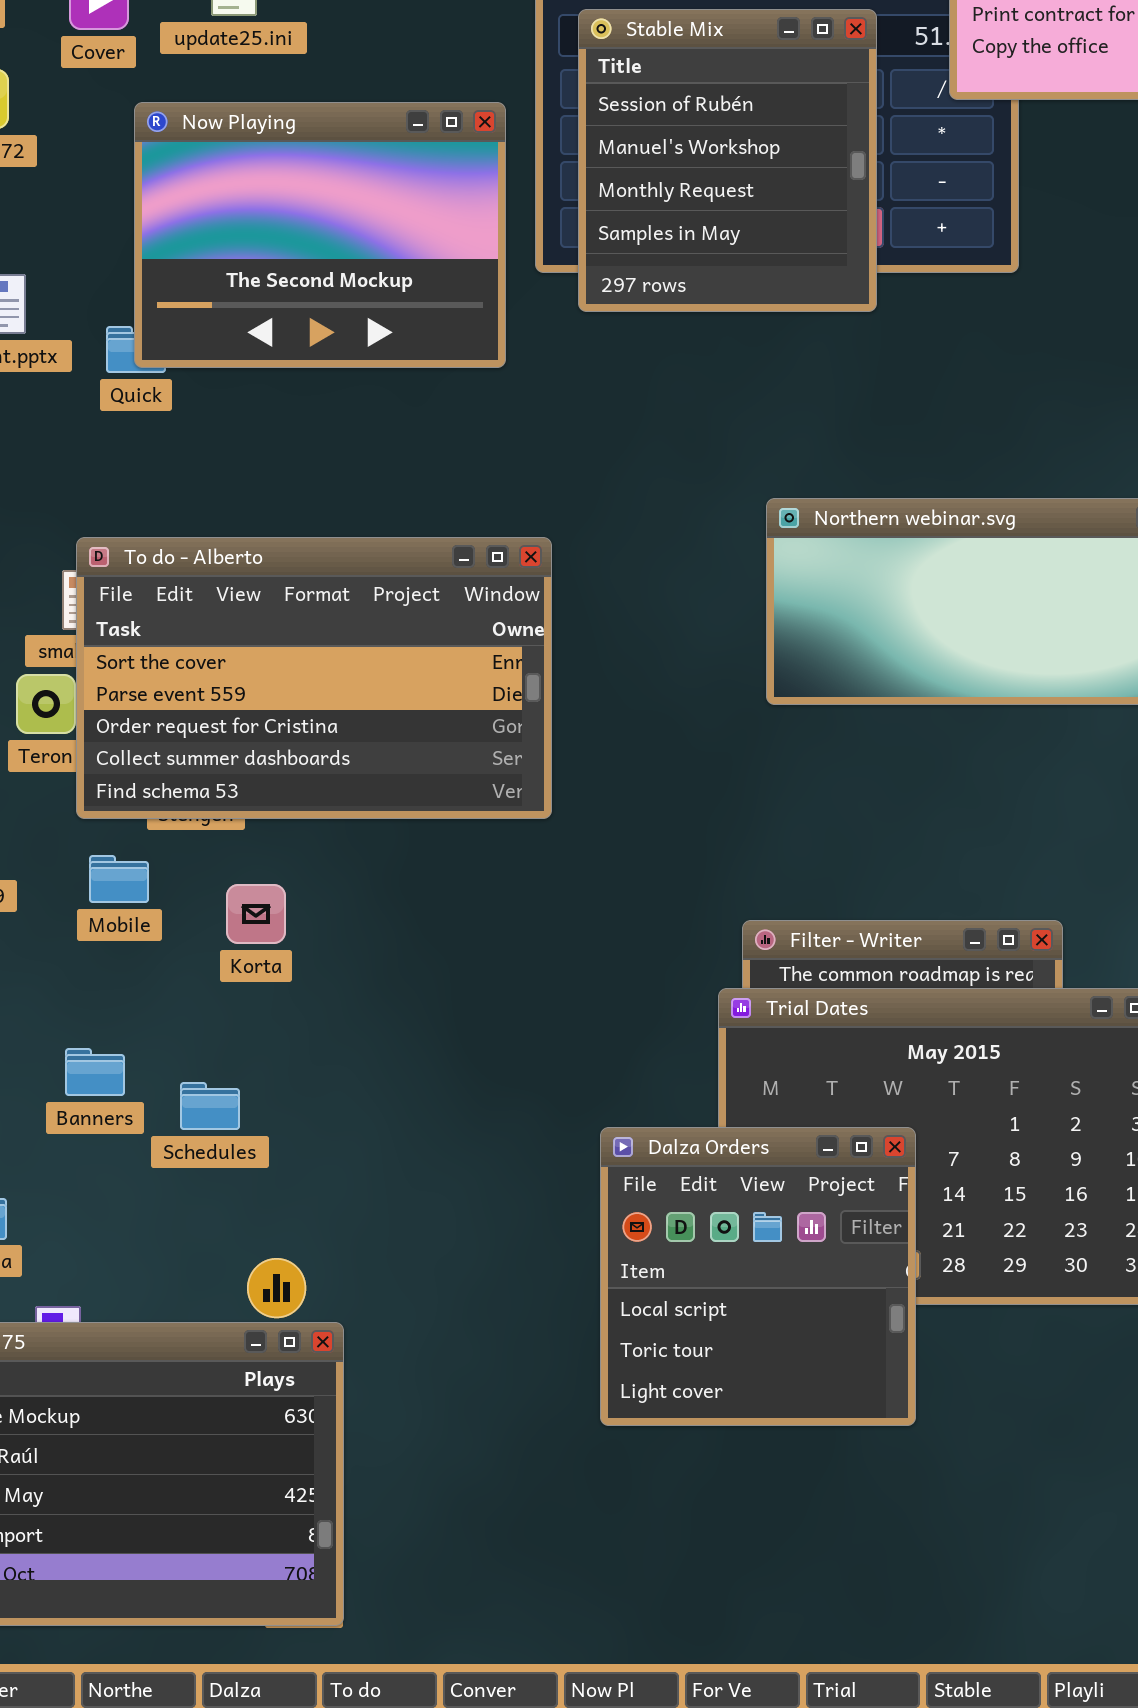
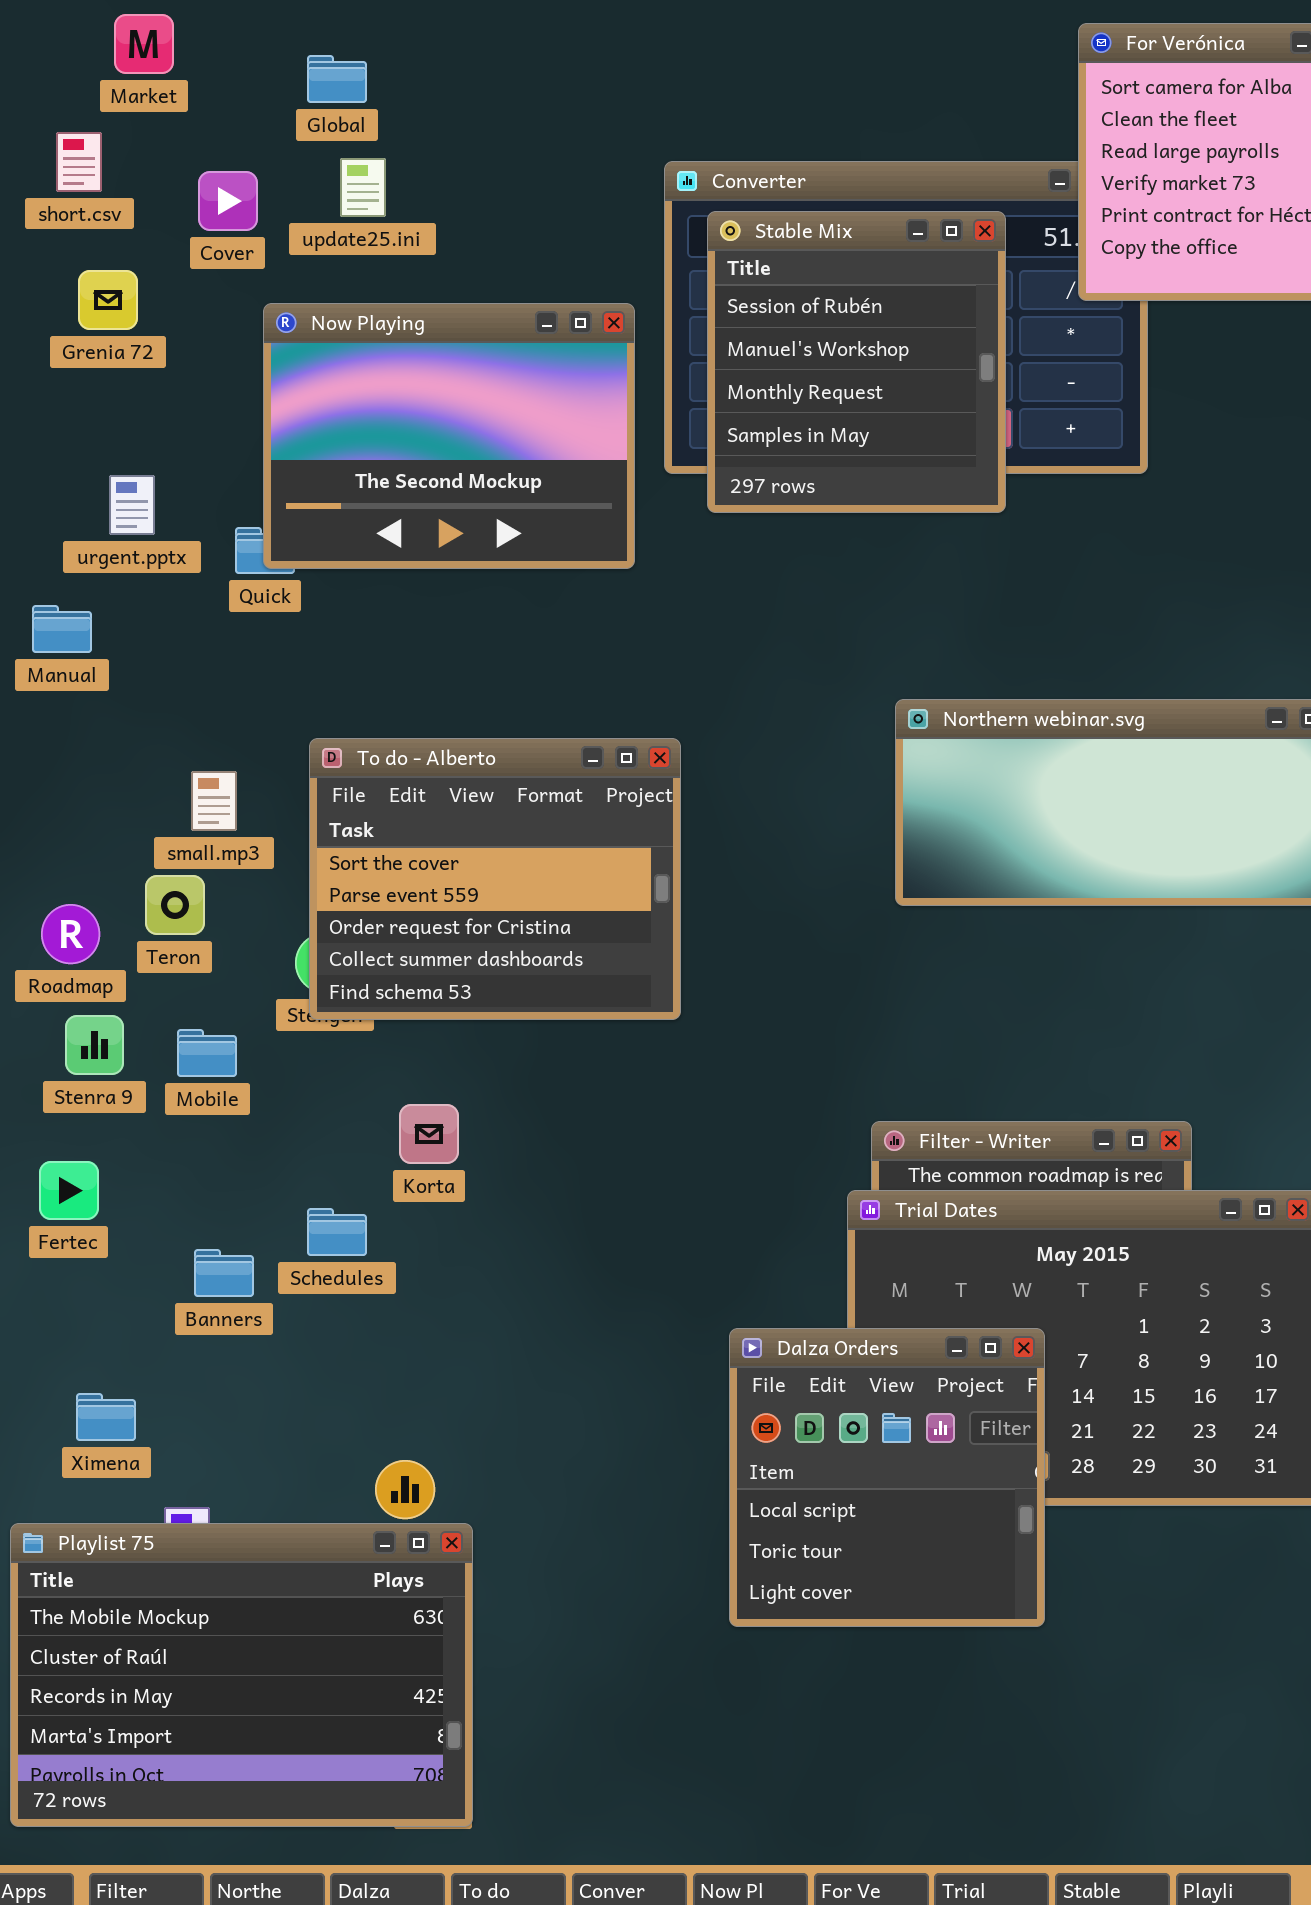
To do - Alberto: [76,537,552,819] -> [309,738,681,1020], resized
Mobile: [89,855,149,903] -> [177,1029,237,1077], moved
Korta: [226,884,286,944] -> [399,1104,459,1164], moved
Schedules: [180,1082,240,1130] -> [307,1208,367,1256], moved

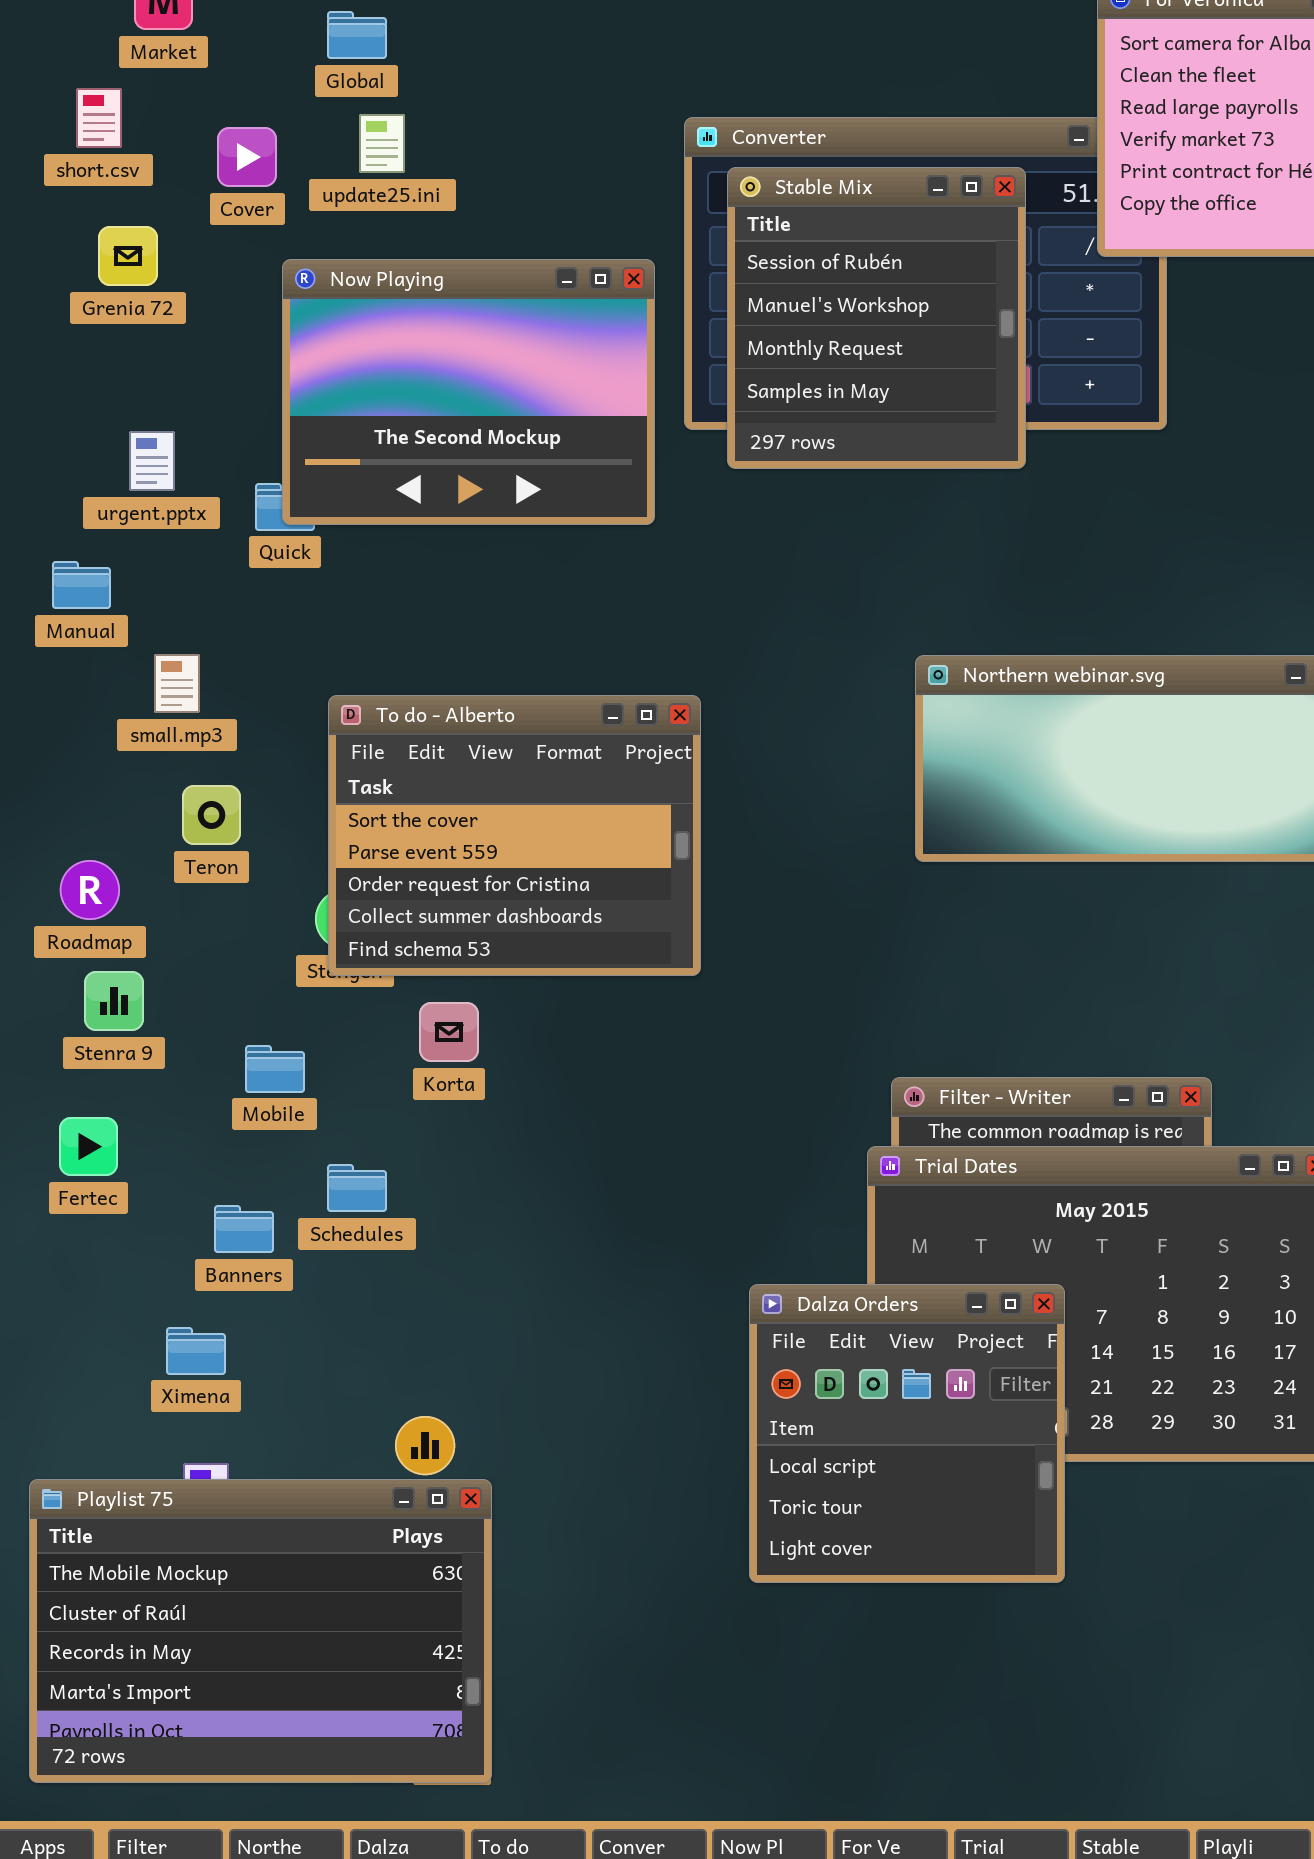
small.mp3: [191,771,237,831] -> [154,654,200,713], moved
Teron: [145,875,205,935] -> [182,785,241,845], moved
Mobile: [177,1029,237,1077] -> [245,1045,305,1093], moved
Korta: [399,1104,459,1164] -> [419,1002,479,1062], moved
Ximena: [76,1393,136,1441] -> [166,1327,226,1375], moved

